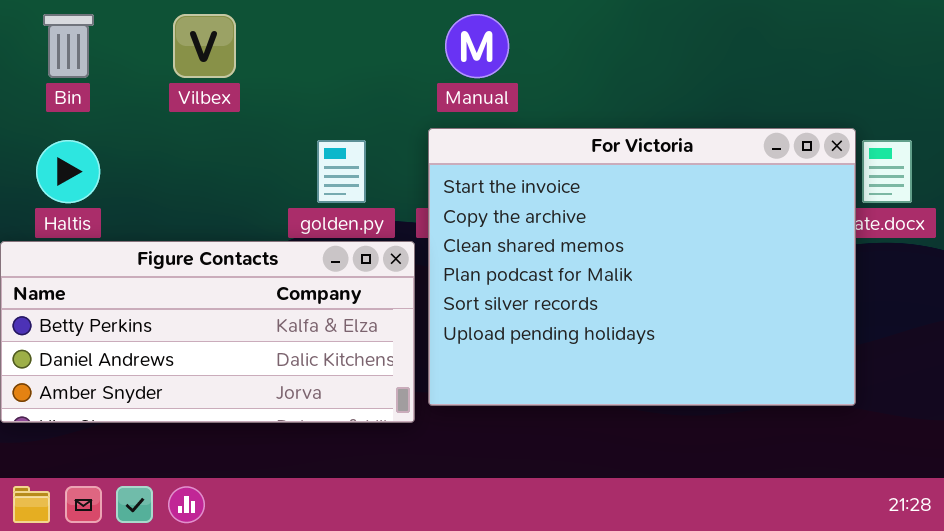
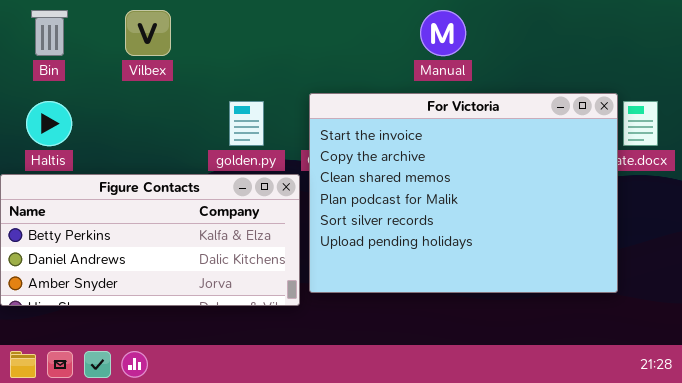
Manual: [445,14,509,78] -> [420,10,466,56], moved

